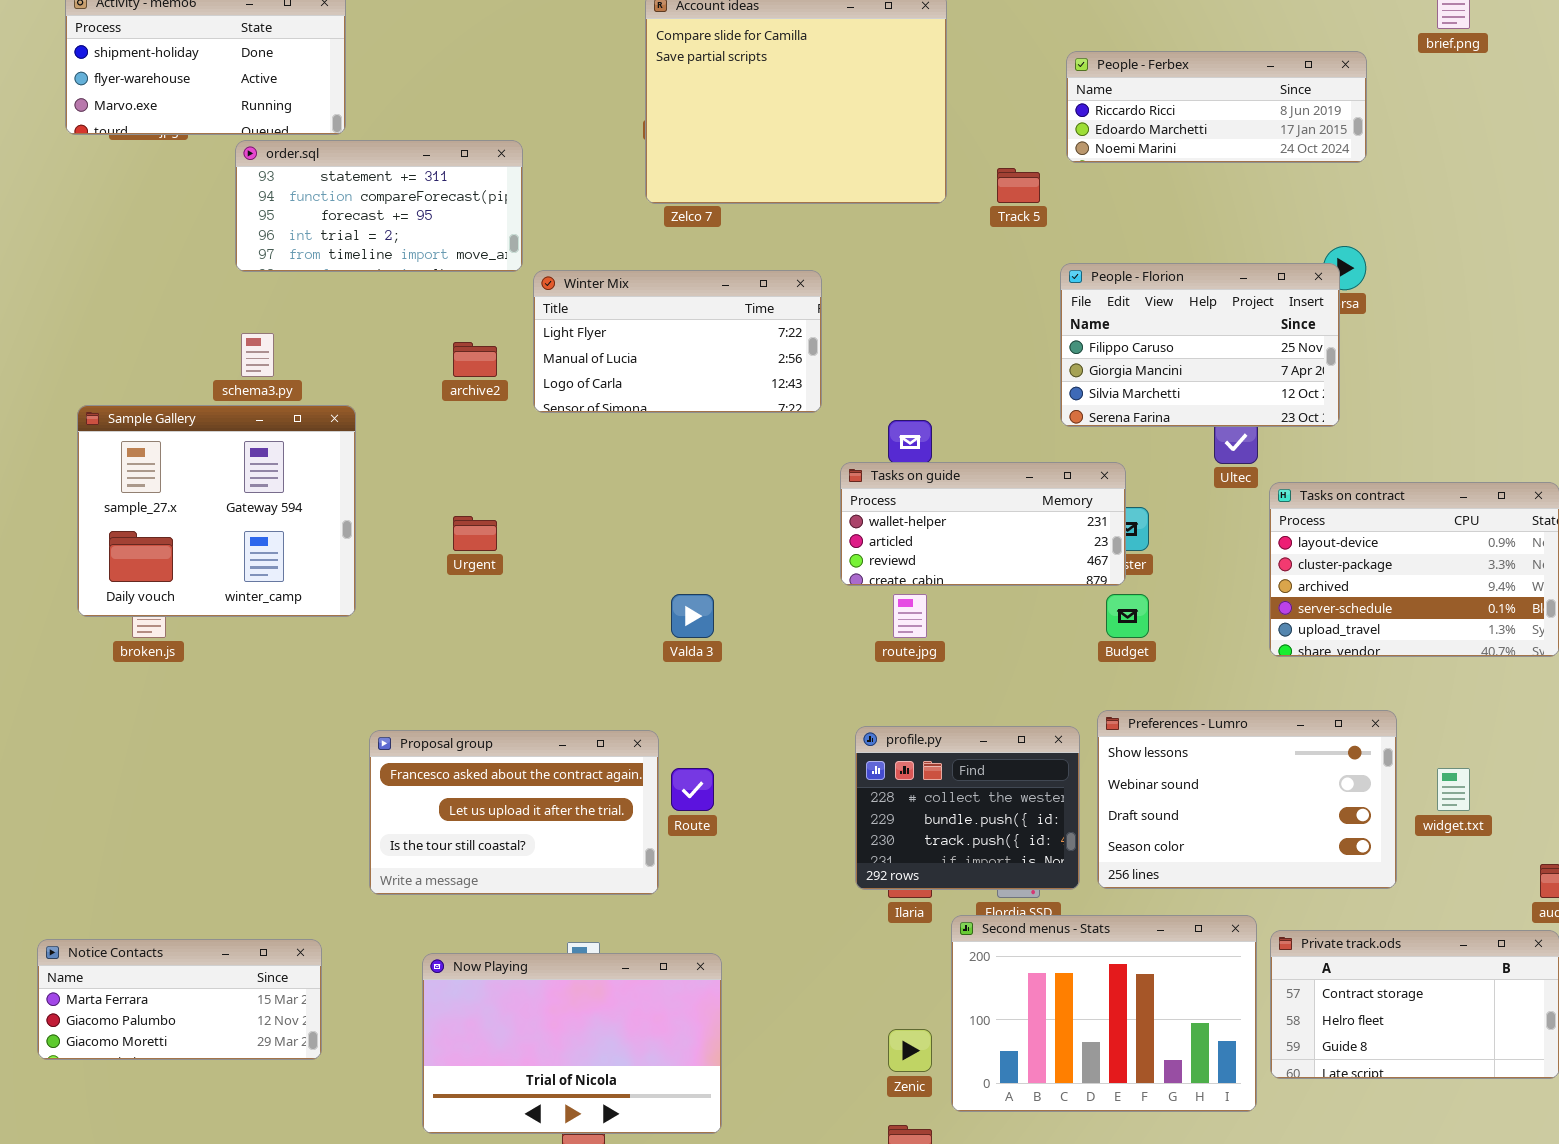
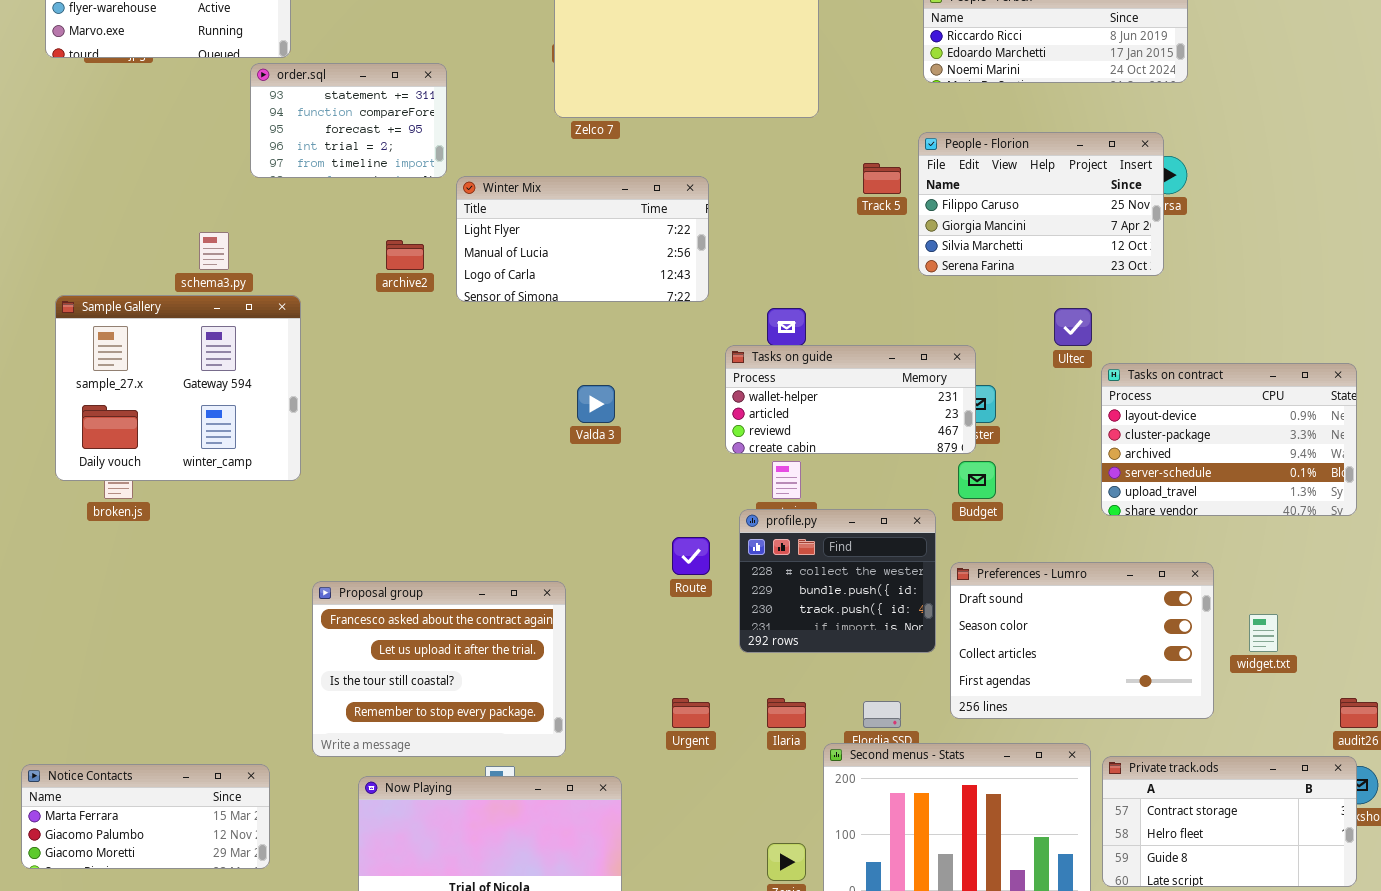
order.sql: [235,140,523,272] -> [250,63,447,178], resized
Track 5: [997,168,1040,203] -> [863,163,901,194], moved
People - Florion: [1060,263,1340,427] -> [918,132,1164,276], moved
Urgent: [453,516,497,551] -> [672,698,710,728], moved
Valda 3: [671,594,714,638] -> [577,385,615,423], moved
Preferences - Lumro: [1097,710,1397,889] -> [950,562,1214,719], scrolled down 2 rows
profile.py: [855,726,1080,890] -> [739,509,936,653], moved
Proposal group: [369,730,659,895] -> [312,581,566,757], resized
Route: [671,768,714,811] -> [672,537,710,575], moved

